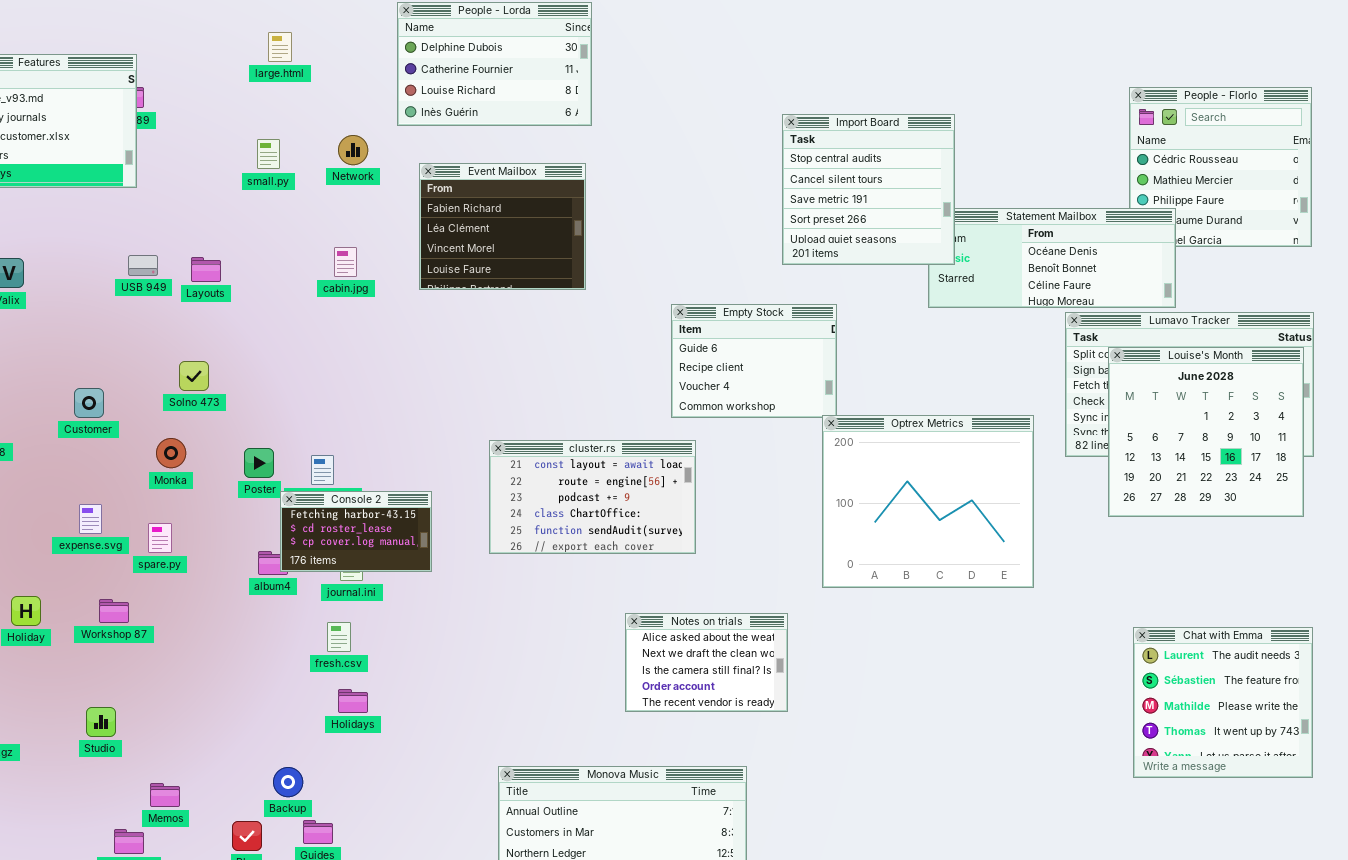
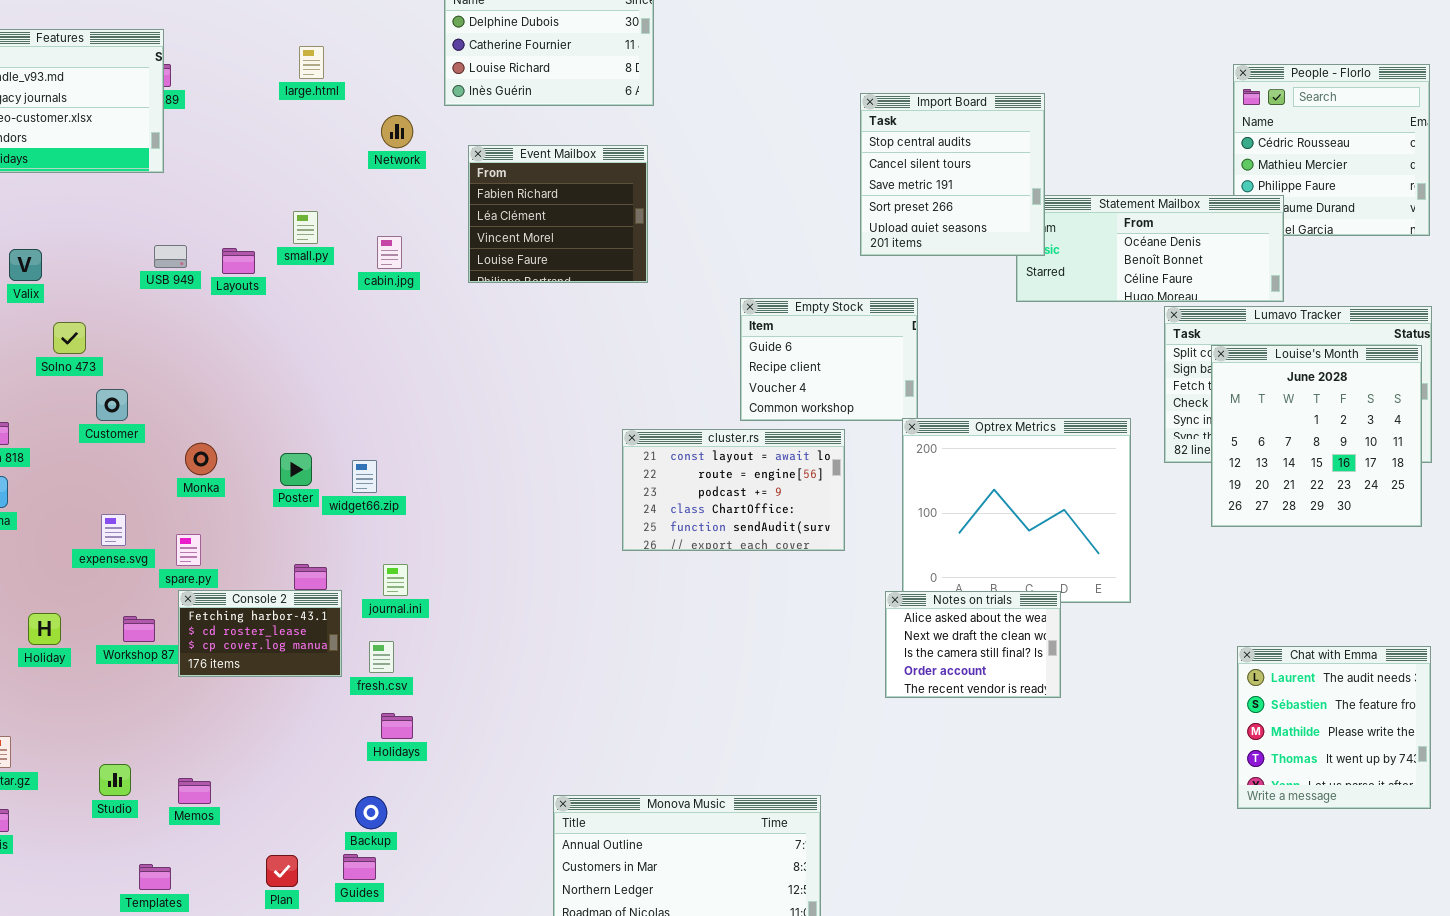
large.html: [268,32,292,62] -> [299,46,324,79], moved
small.py: [257,139,280,169] -> [293,211,318,244], moved
Solno 473: [179,361,209,391] -> [53,322,86,354], moved
cluster.rs: [489,440,696,554] -> [622,429,845,551], moved
Console 2: [280,491,432,572] -> [178,590,342,677], moved
Notes on trials: [625,613,788,712] -> [885,591,1061,698], moved
Studio: [86,707,116,737] -> [99,764,131,796], moved
Backup: [273,767,303,797] -> [355,796,387,829], moved
Memos: [150,783,180,807] -> [178,778,211,804], moved

